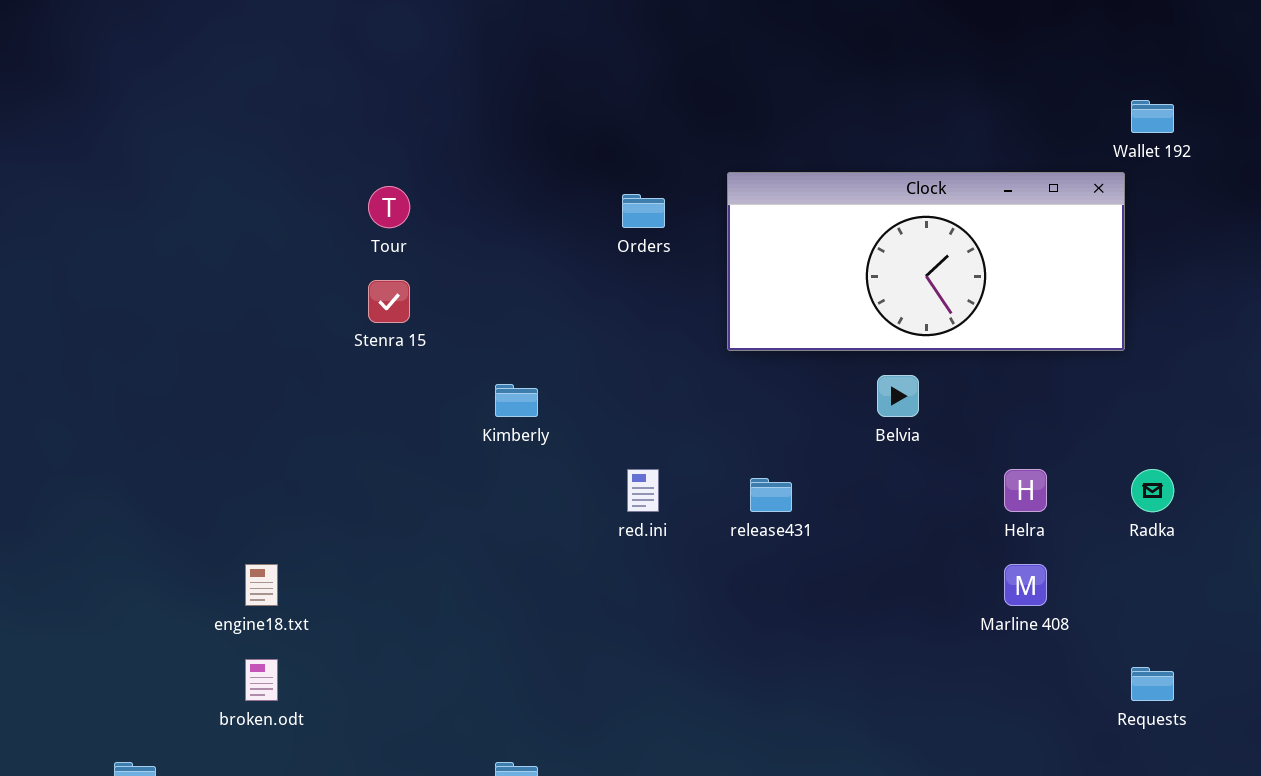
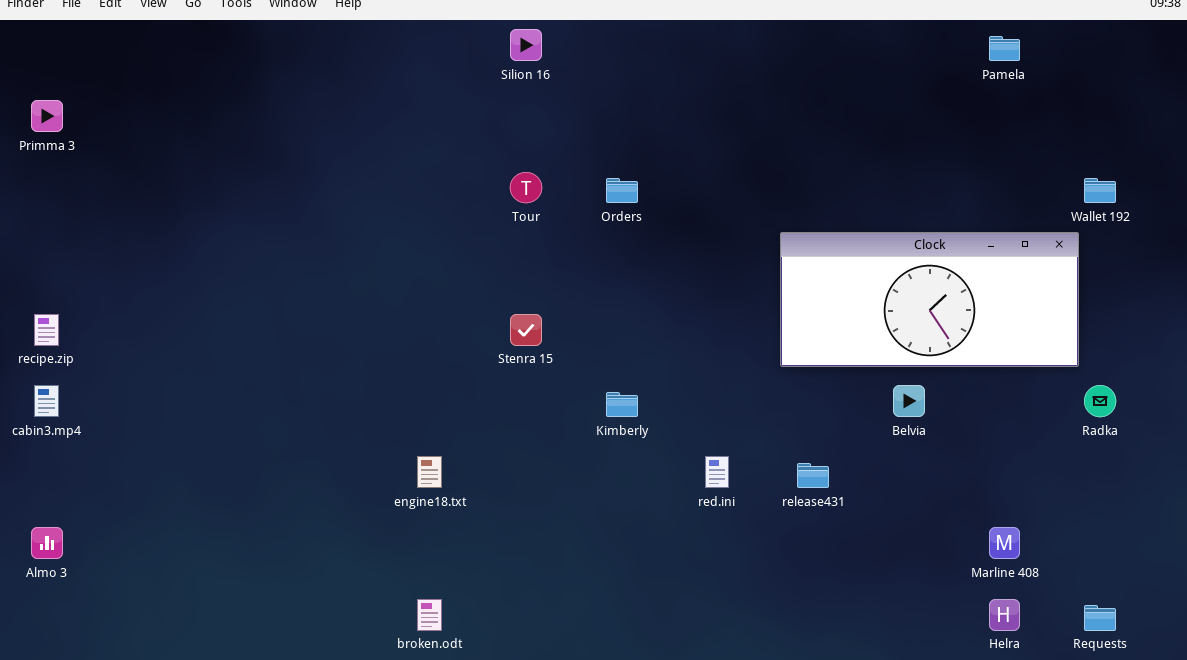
Tour: [368,186,410,228] -> [510,172,542,203], moved
Orders: [622,194,665,228] -> [606,178,638,203], moved
Helra: [1004,469,1047,512] -> [989,599,1020,631], moved
Radka: [1131,469,1174,512] -> [1084,385,1116,417], moved
engine18.txt: [245,564,278,606] -> [417,456,442,488], moved

